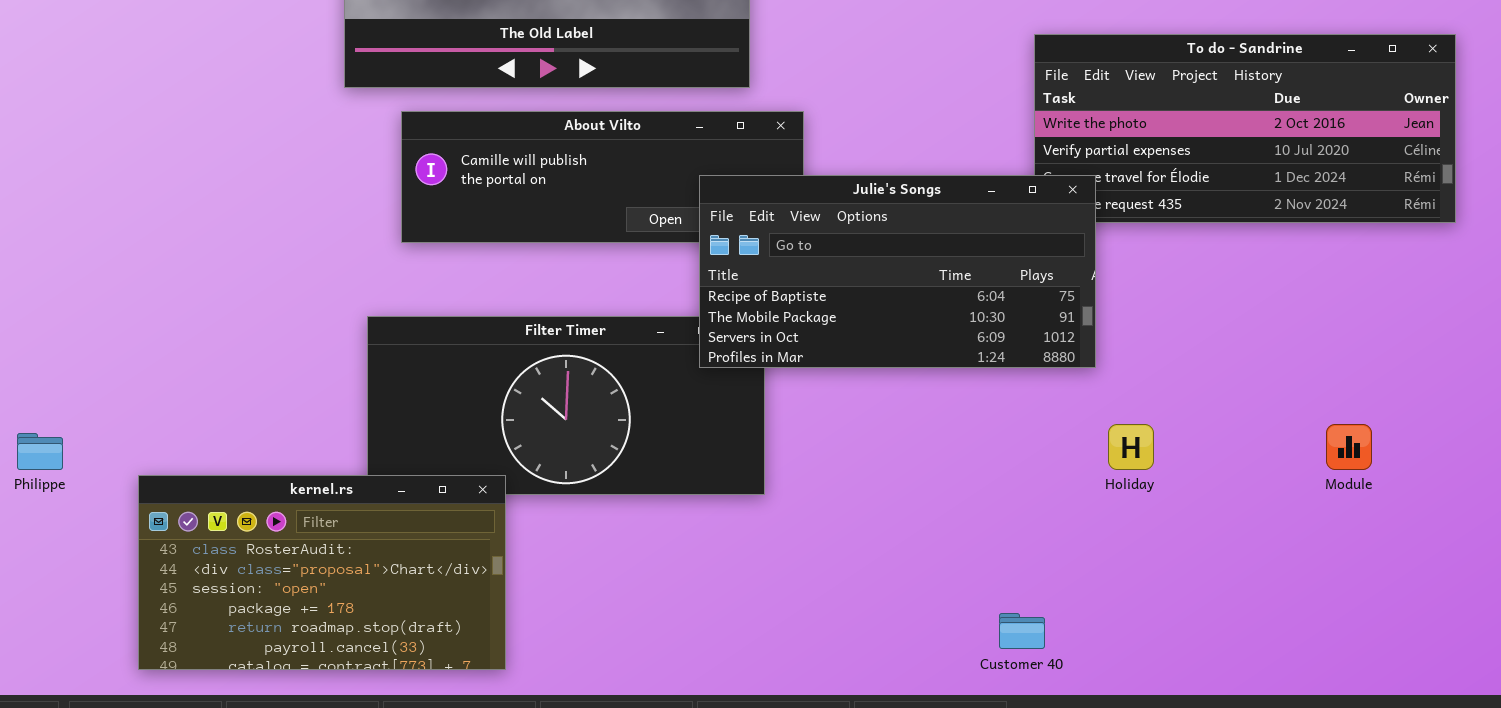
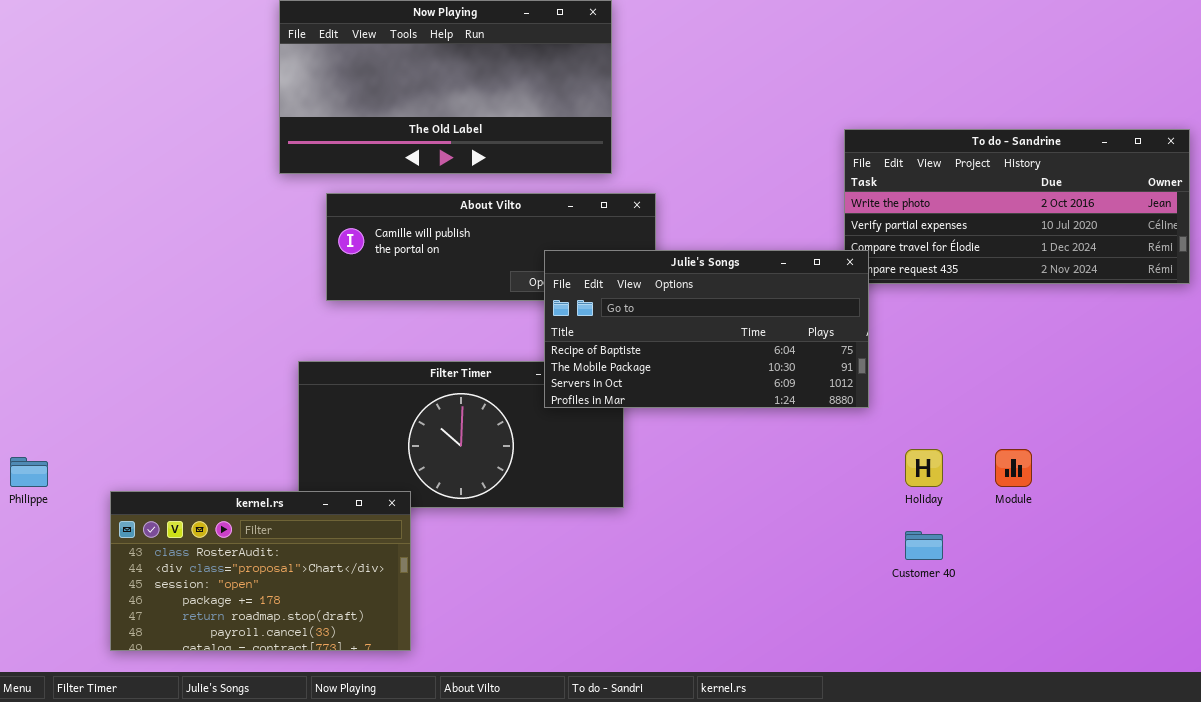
Julie's Songs: [699,175,1096,368] -> [544,250,869,408], moved
Module: [1326,424,1372,470] -> [995,449,1032,487], moved
Customer 40: [999,613,1045,649] -> [905,531,943,560], moved

